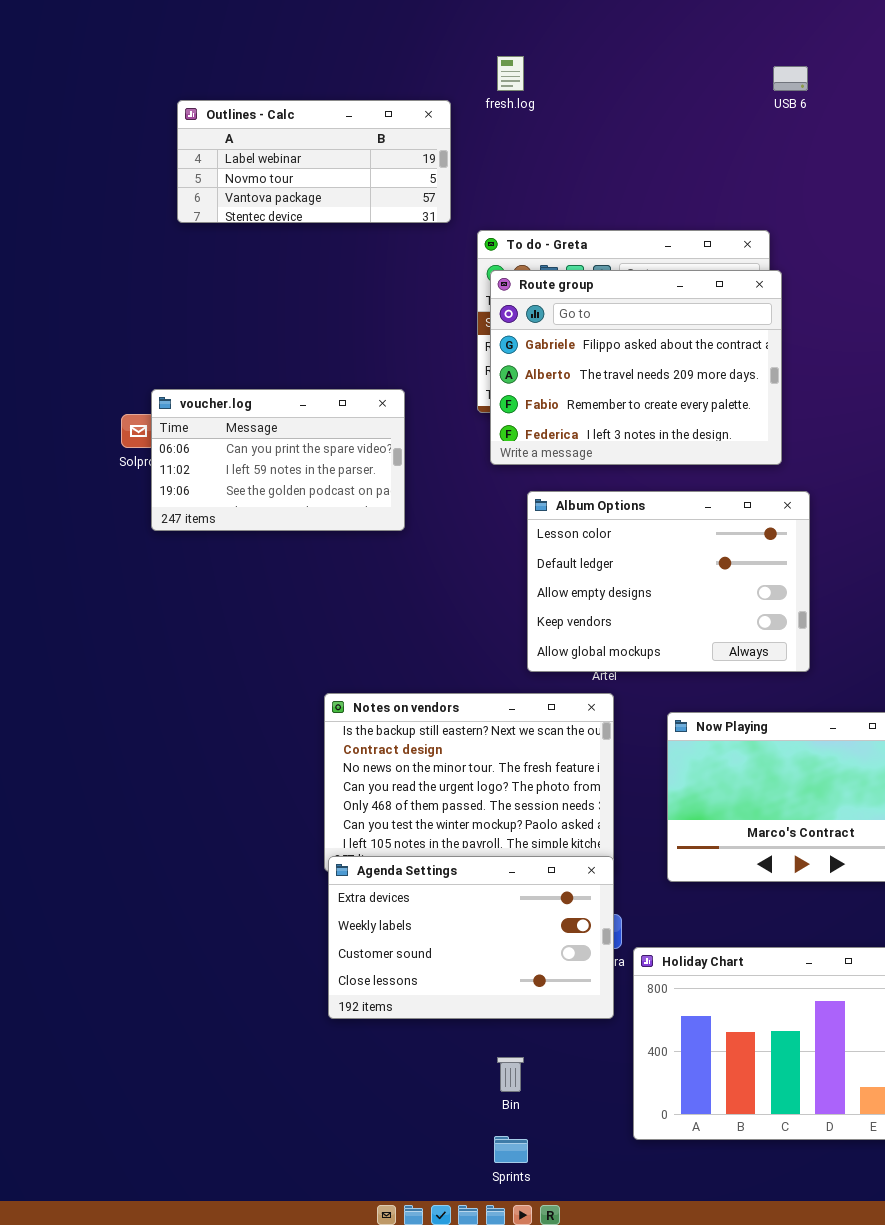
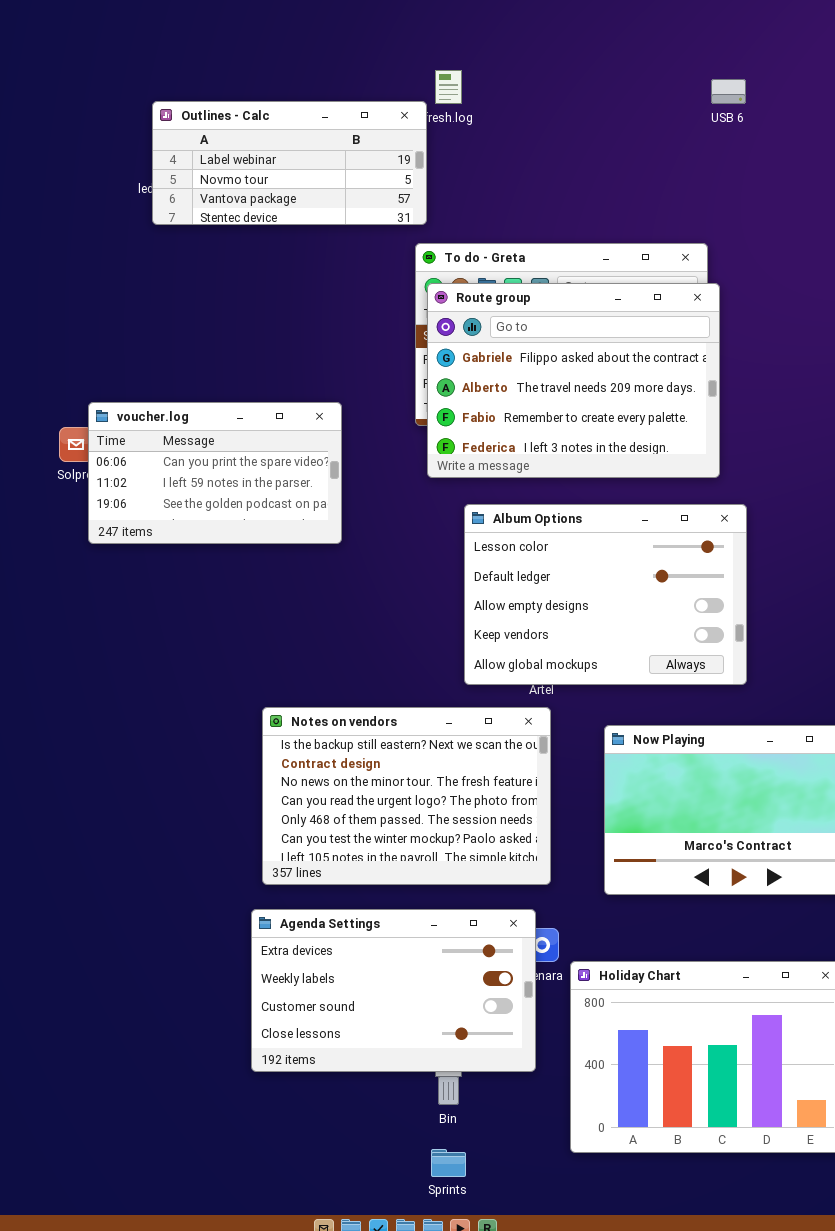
Outlines - Calc: [177,100,451,223] -> [152,101,427,225], moved
Agenda Settings: [328,856,614,1019] -> [251,909,536,1072], moved

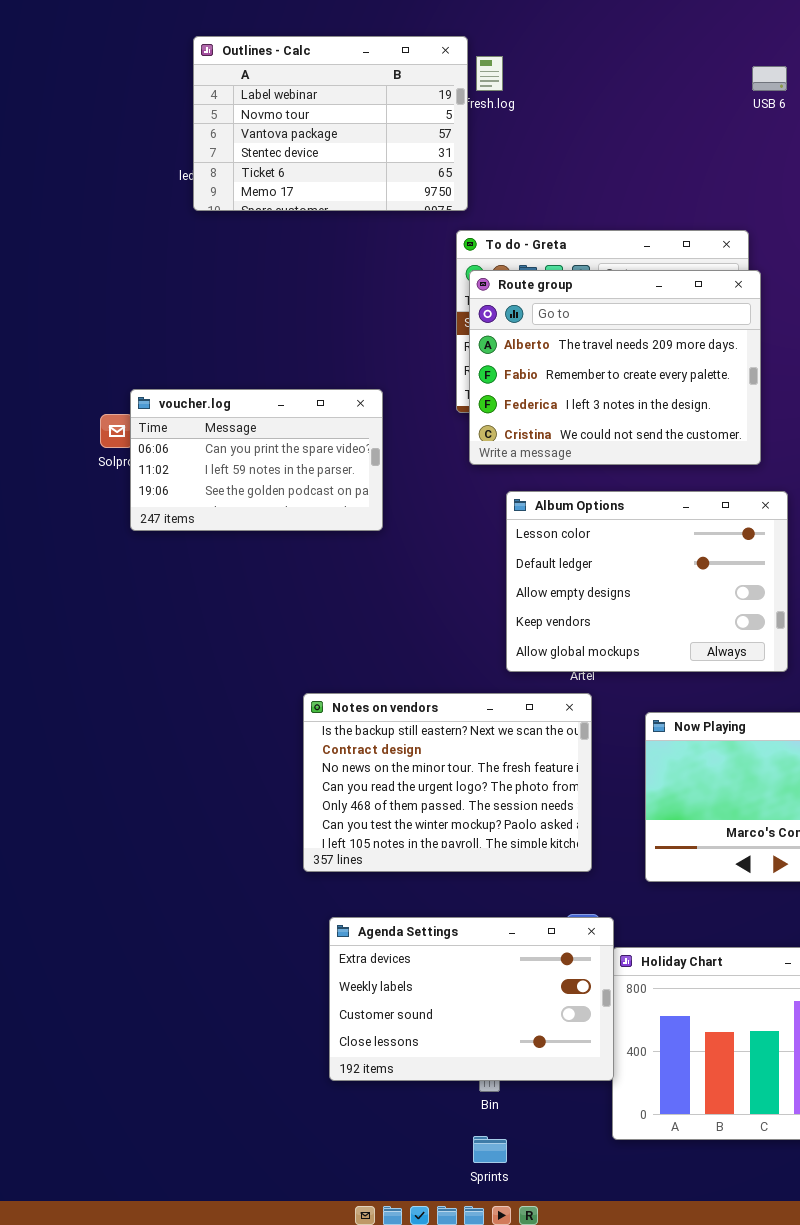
Outlines - Calc: [152,101,427,225] -> [193,36,468,211], resized
Route group: [427,283,720,478] -> [469,270,761,465], scrolled down 1 row
Agenda Settings: [251,909,536,1072] -> [329,917,614,1081], moved

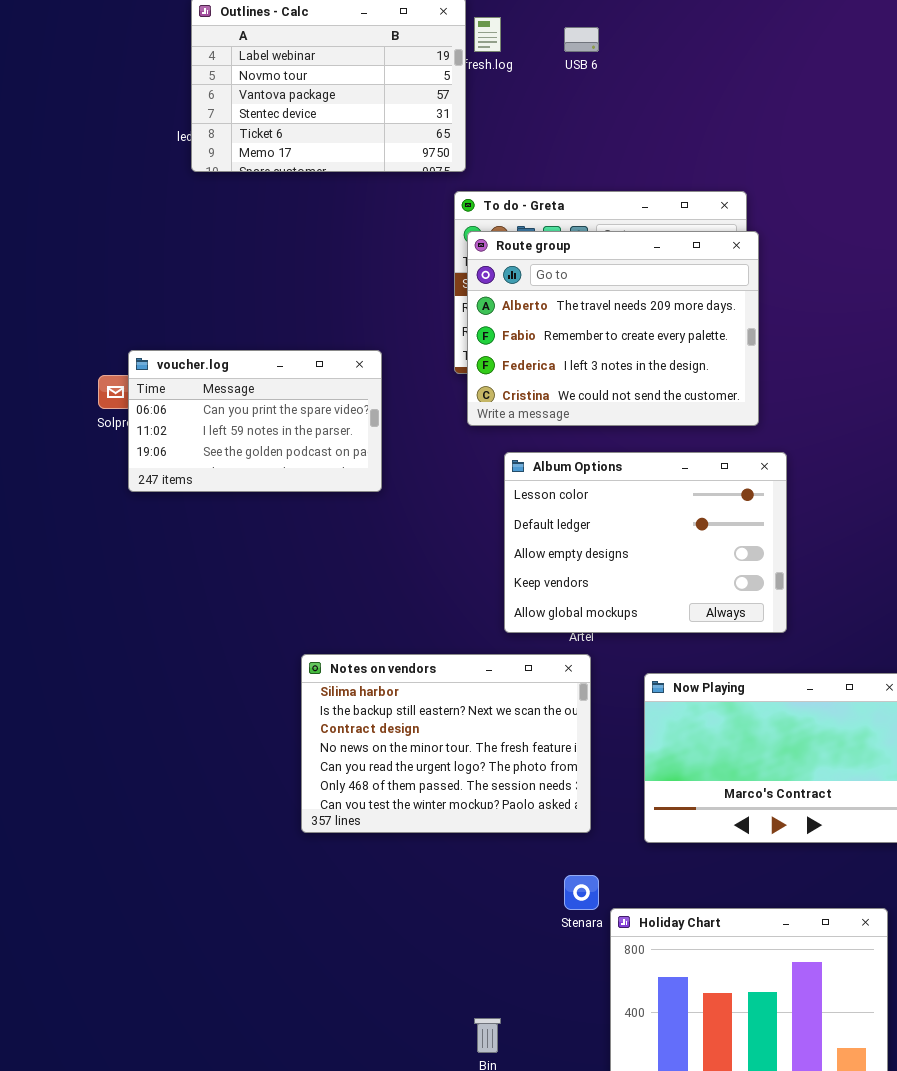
USB 6: [752,66,787,91] -> [564,27,599,52], moved
Notes on vendors: [303,693,592,872] -> [301,654,591,833], scrolled up 1 row
Agenda Settings: [329,917,614,1081] -> none, closed

